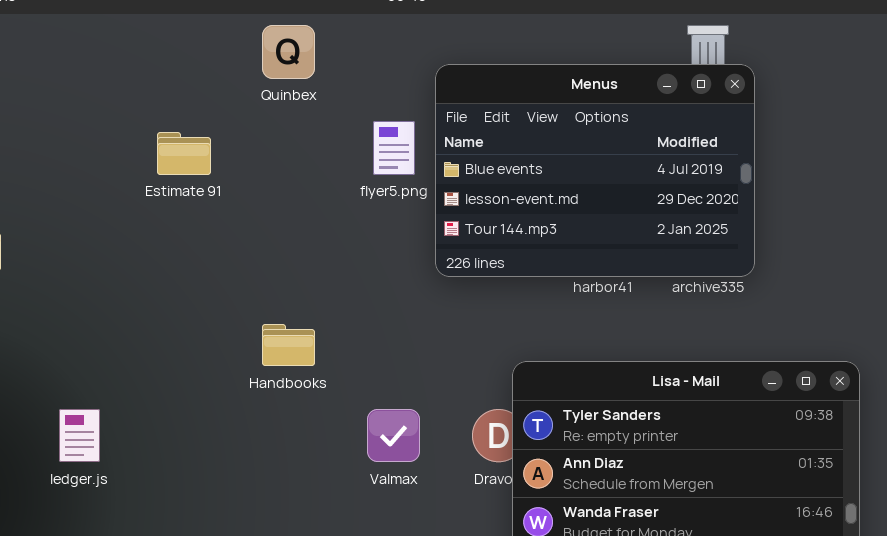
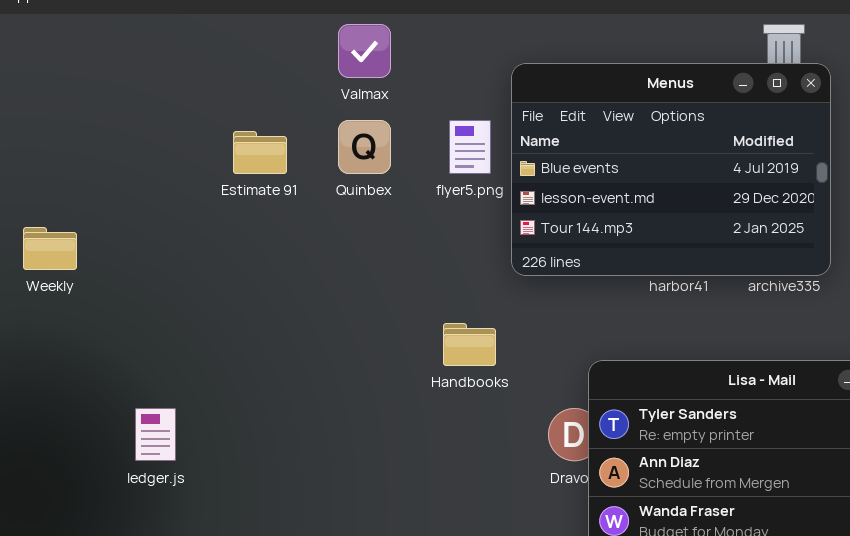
Quinbex: [262,25,315,79] -> [338,120,391,174], moved
Handbooks: [262,324,315,366] -> [443,323,496,366], moved
Valmax: [367,409,420,462] -> [338,24,391,78], moved

